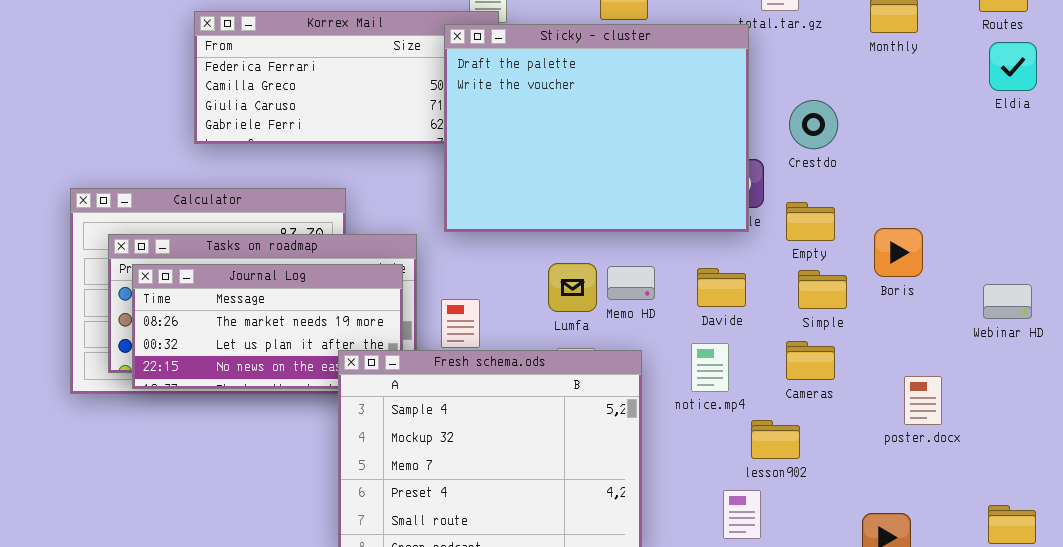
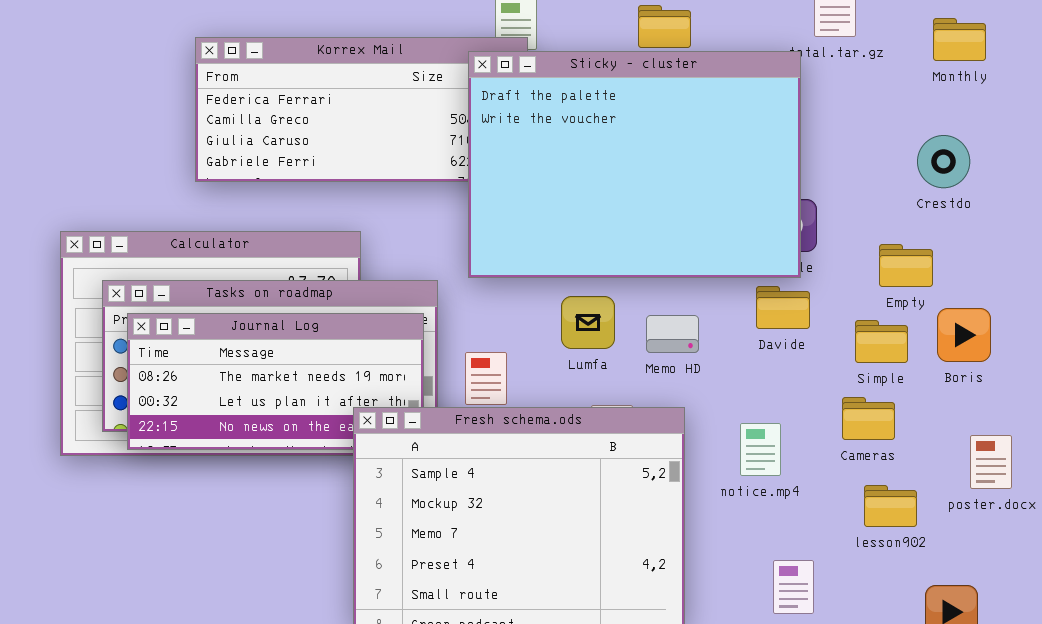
Crestdo: [789,100,838,149] -> [917,135,970,188], moved
Empty: [786,202,835,241] -> [879,244,933,287], moved
Boris: [874,228,923,277] -> [937,308,991,362], moved
Lumfa: [548,263,597,312] -> [561,296,615,349], moved
Davide: [697,268,746,307] -> [756,286,810,329], moved
notice.mp4: [691,343,729,392] -> [740,423,781,476], moved
lesson902: [751,420,800,459] -> [864,485,917,527], moved

